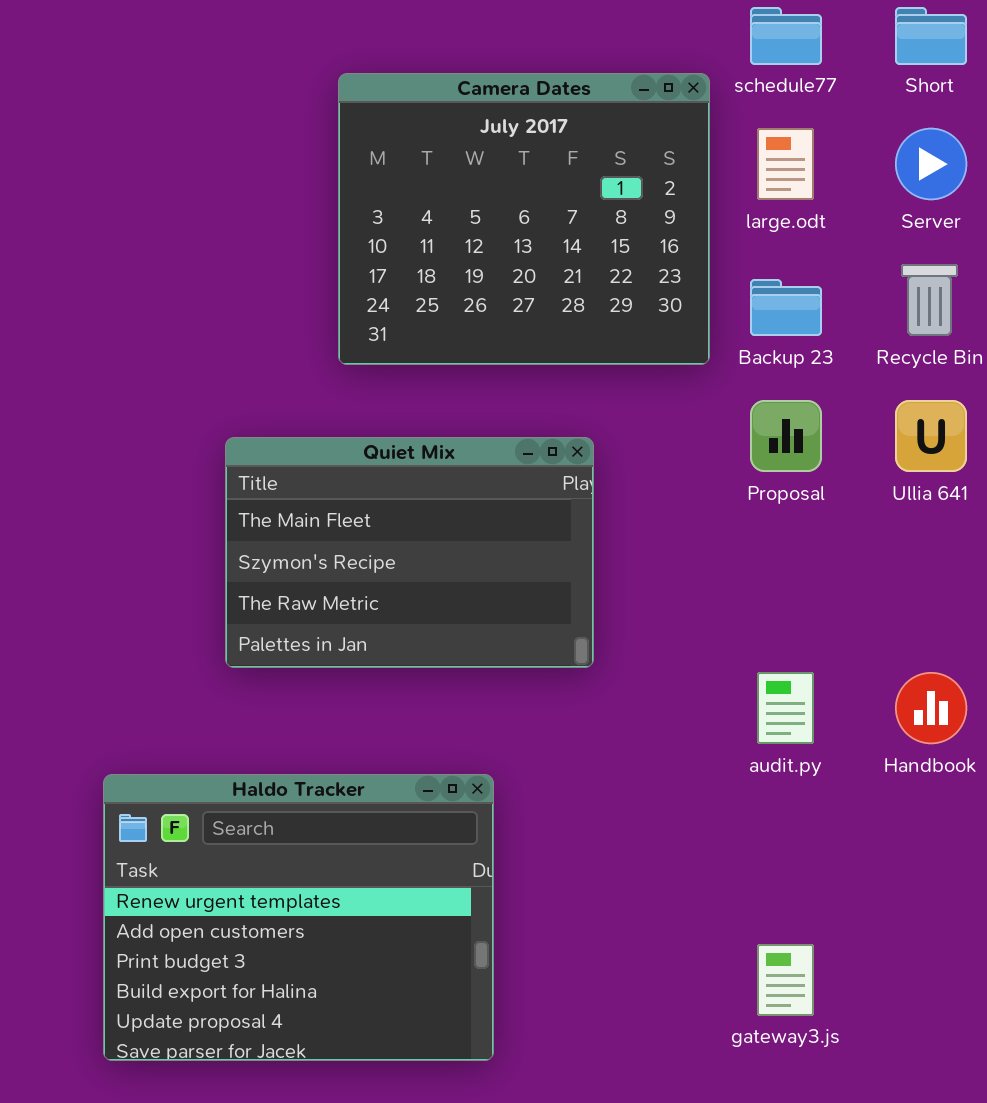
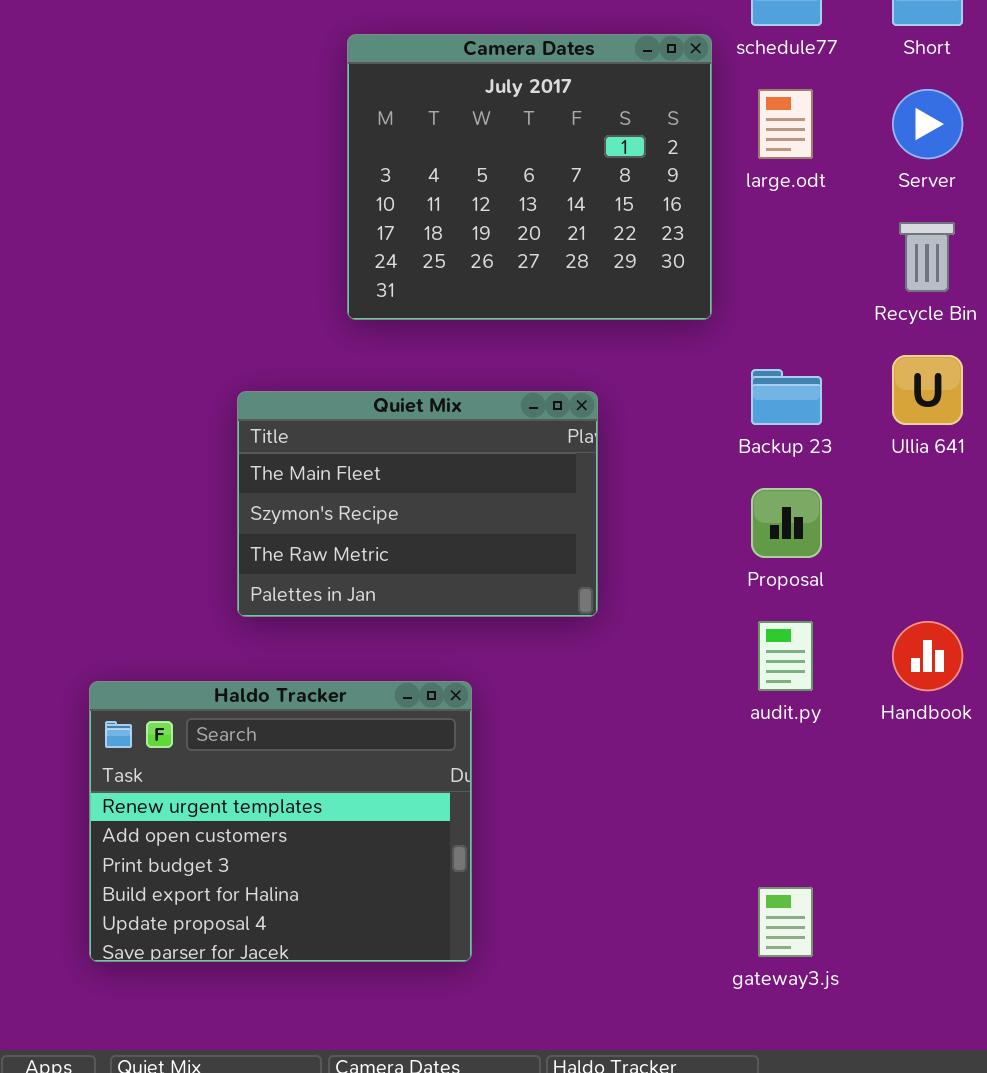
Backup 23: [750,279,822,336] -> [751,369,822,425], moved
Proposal: [750,400,822,472] -> [751,488,822,558], moved
Haldo Tracker: [103,774,494,1061] -> [89,681,472,962], moved

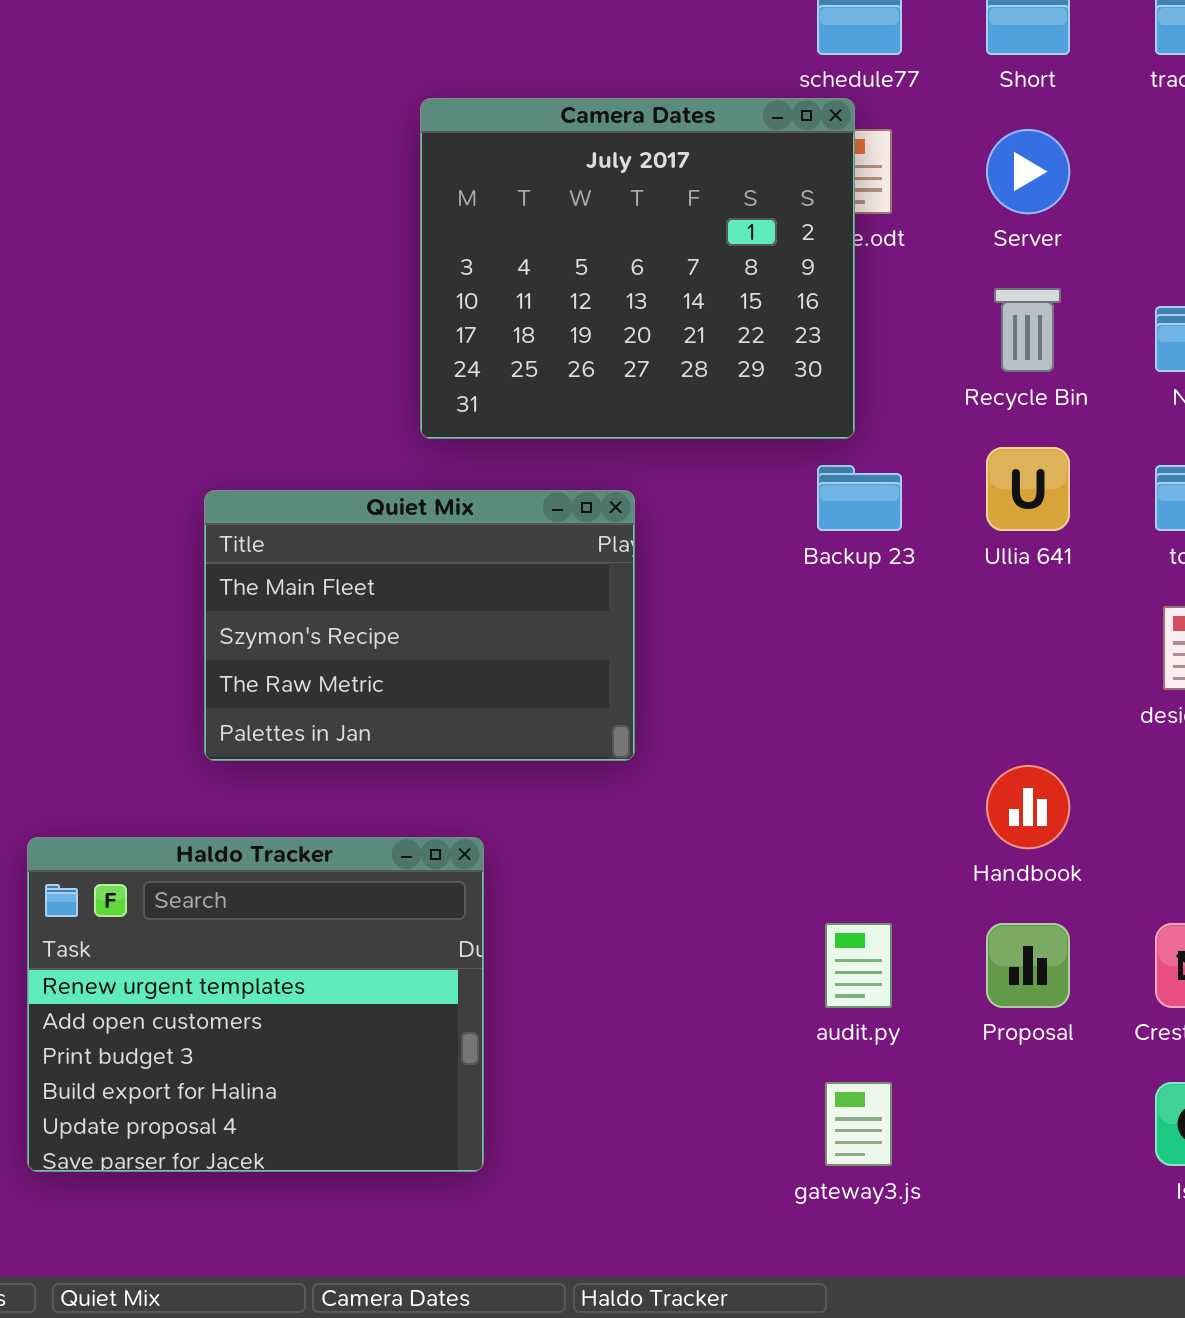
Camera Dates: [347,34,712,320] -> [420,98,855,439], moved
Proposal: [751,488,822,558] -> [986,923,1070,1008], moved
audit.py: [758,621,813,691] -> [825,923,892,1008], moved

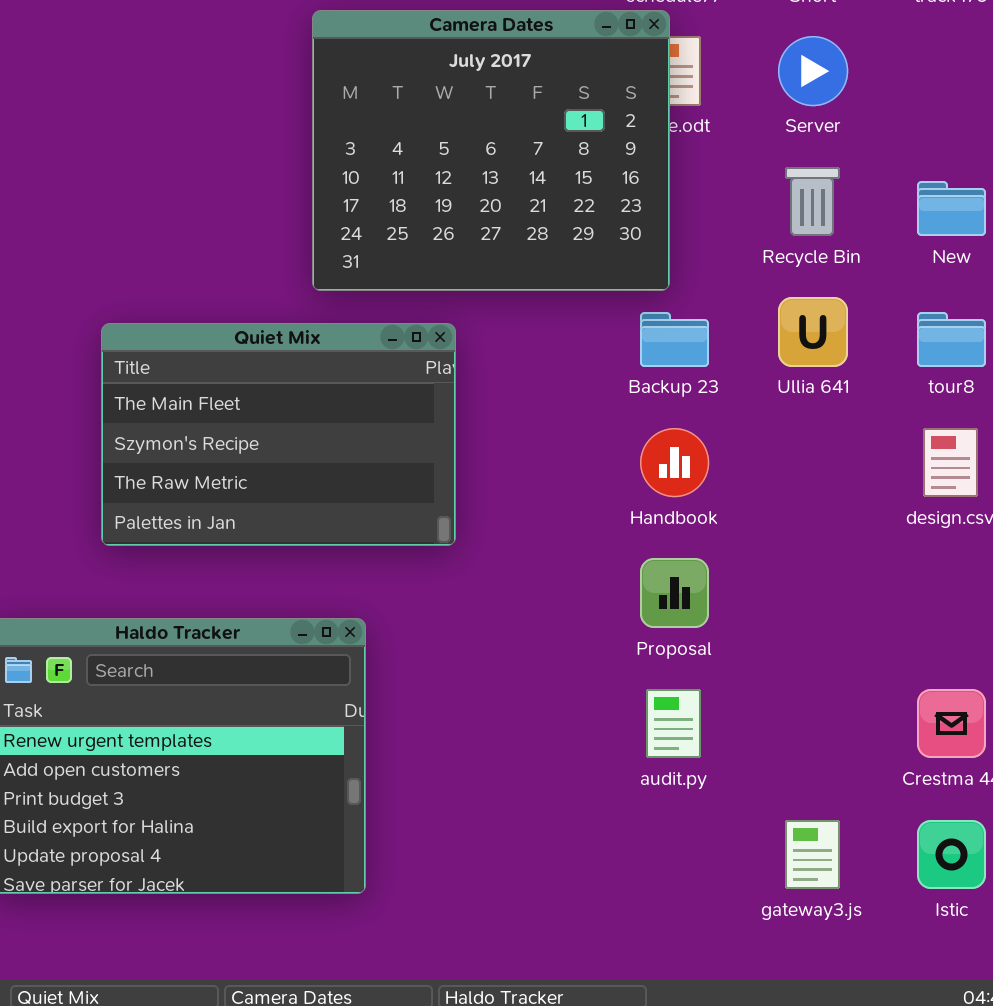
Quiet Mix: [204,490,635,761] -> [101,323,456,546], moved
Handbook: [986,765,1070,849] -> [640,428,709,497], moved
Proposal: [986,923,1070,1008] -> [640,558,709,628], moved
gateway3.js: [825,1082,892,1166] -> [785,820,840,889], moved

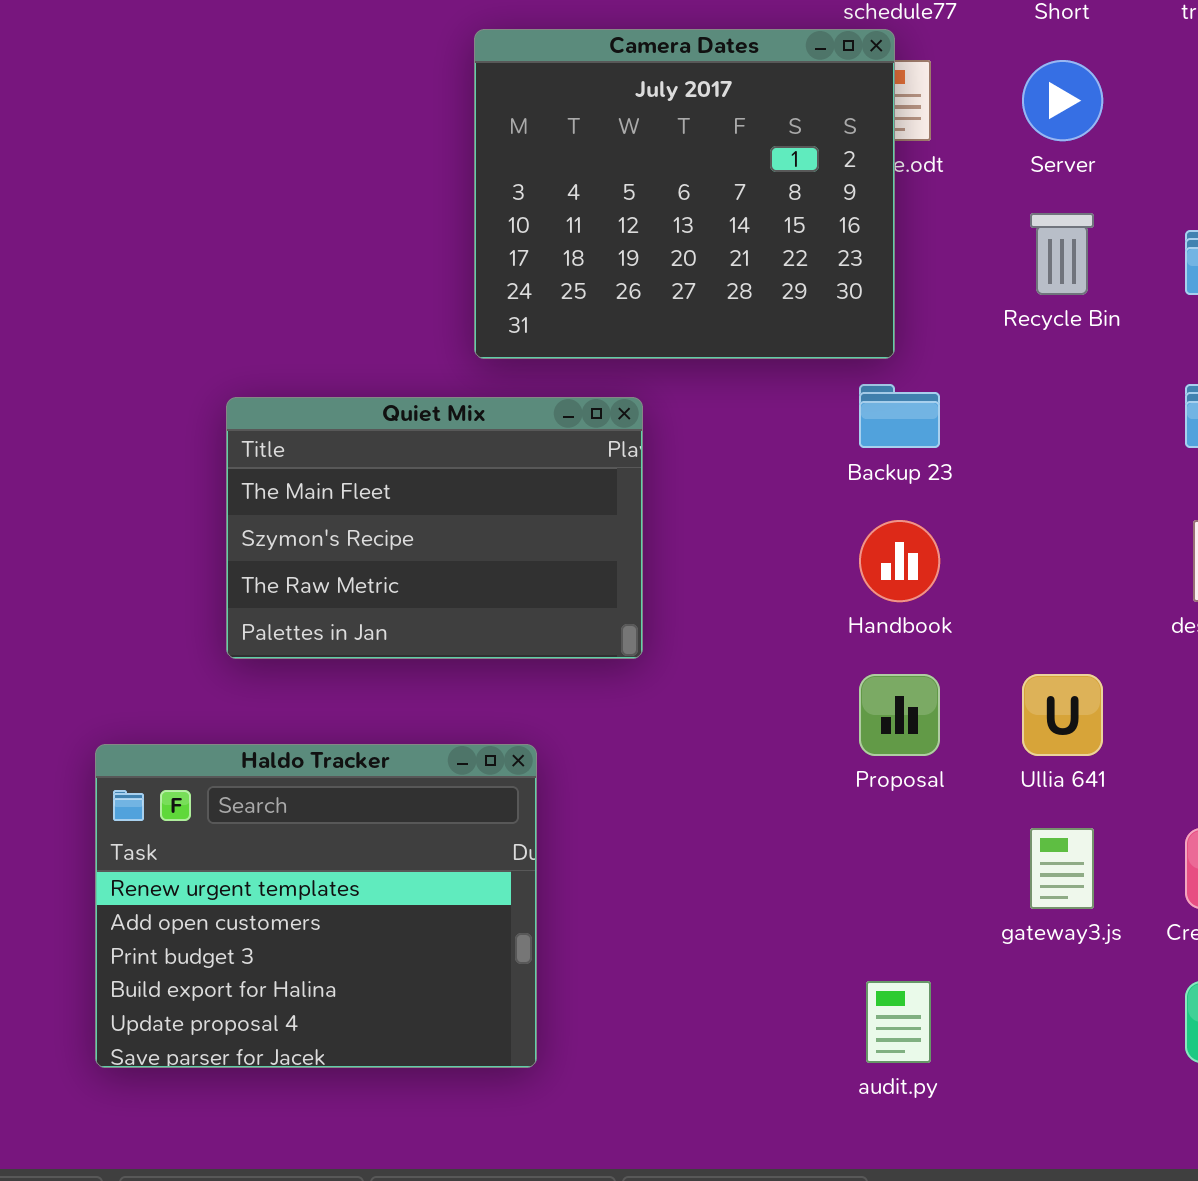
Ullia 641: [778,297,848,367] -> [1022,674,1103,756], moved
audit.py: [646,689,701,758] -> [866,981,931,1063], moved
gateway3.js: [785,820,840,889] -> [1030,828,1094,909], moved

